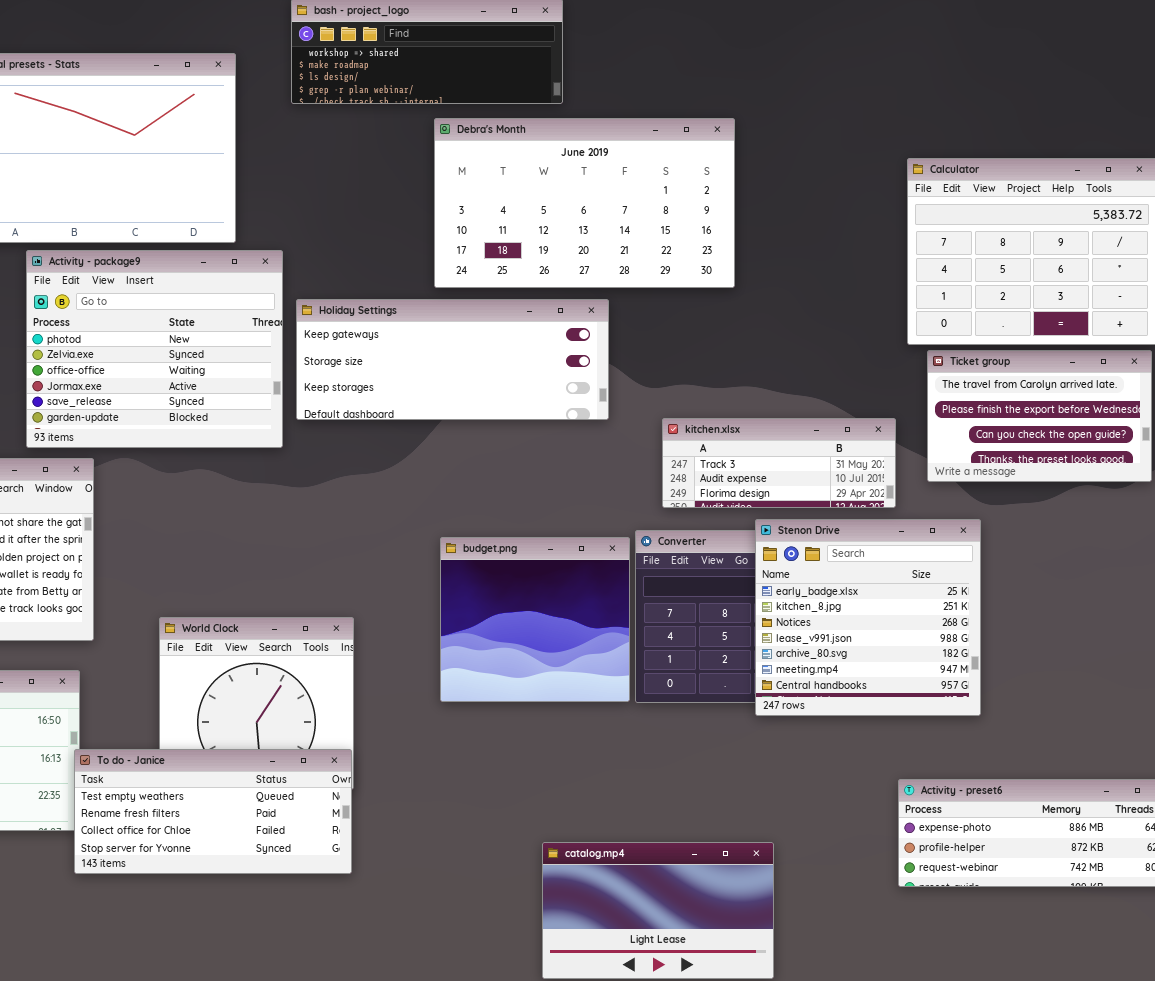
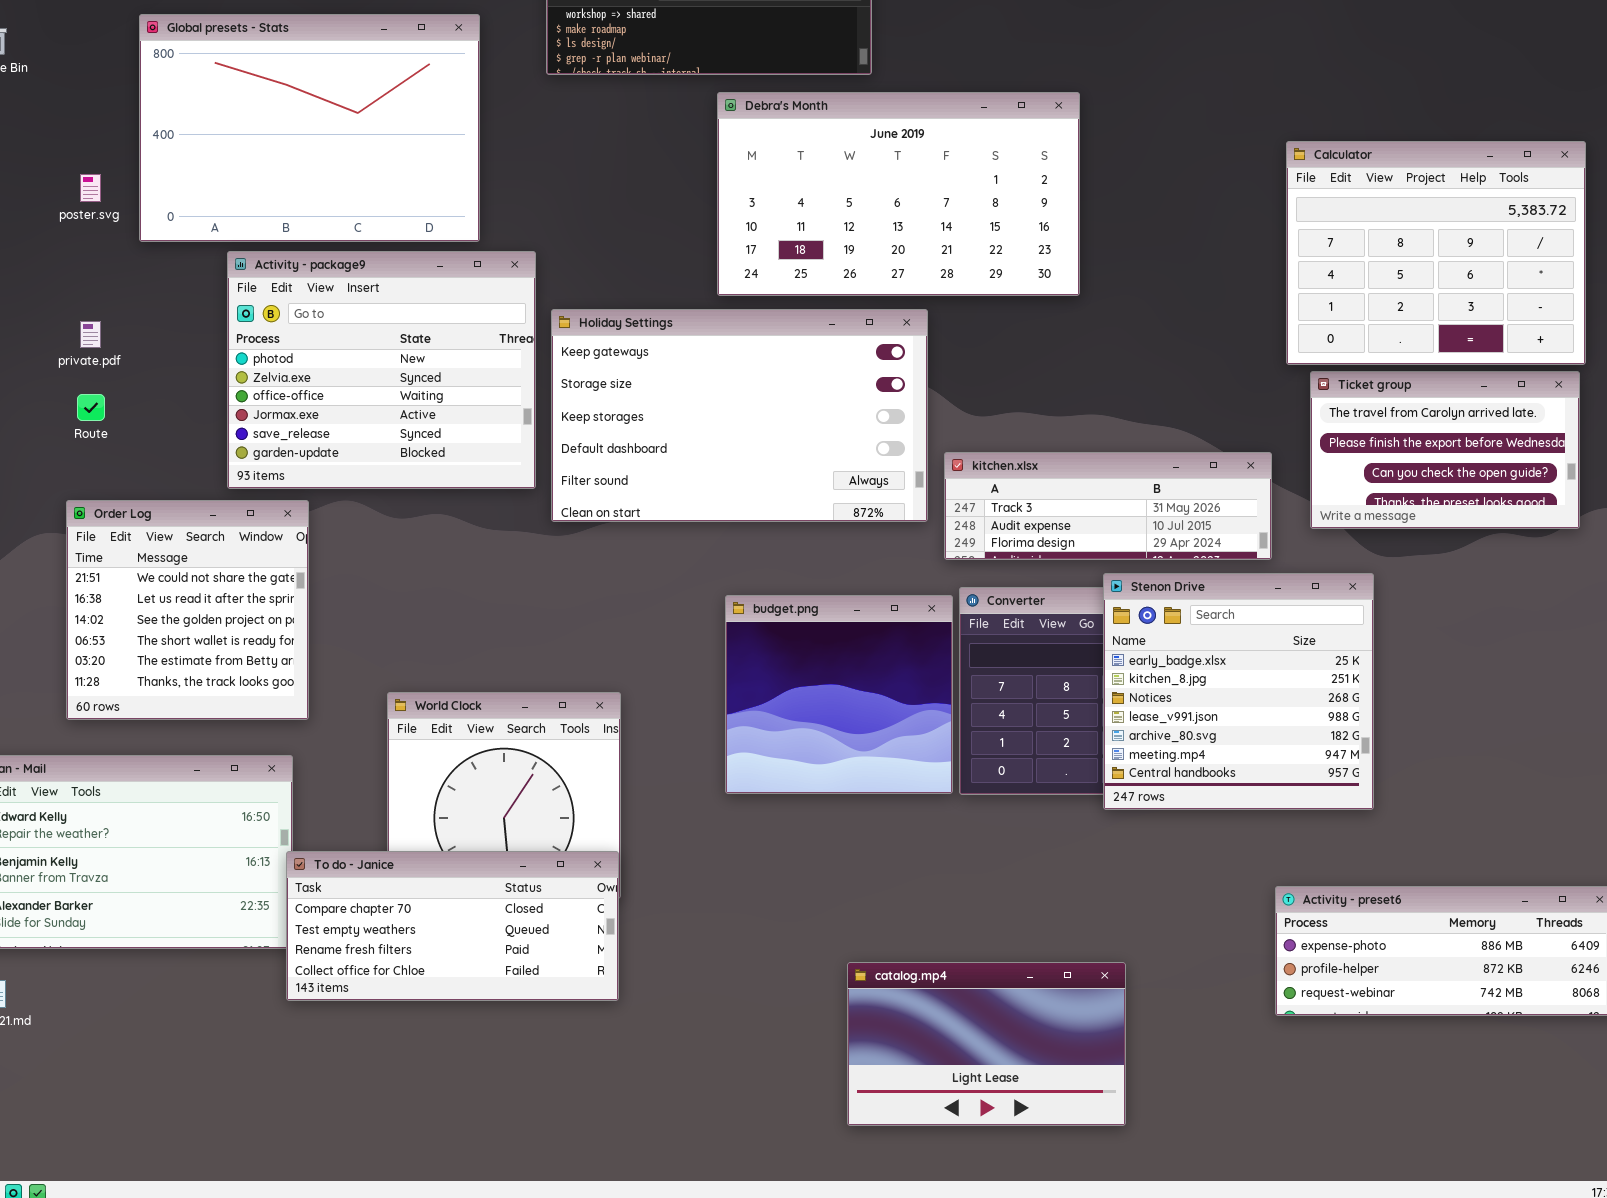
Holiday Settings: [296,299,609,420] -> [551,309,928,522], resized
kitchen.xlsx: [662,418,896,508] -> [944,452,1272,560], resized
To do - Janice: [74,749,352,874] -> [286,851,619,1001], scrolled up 1 row

